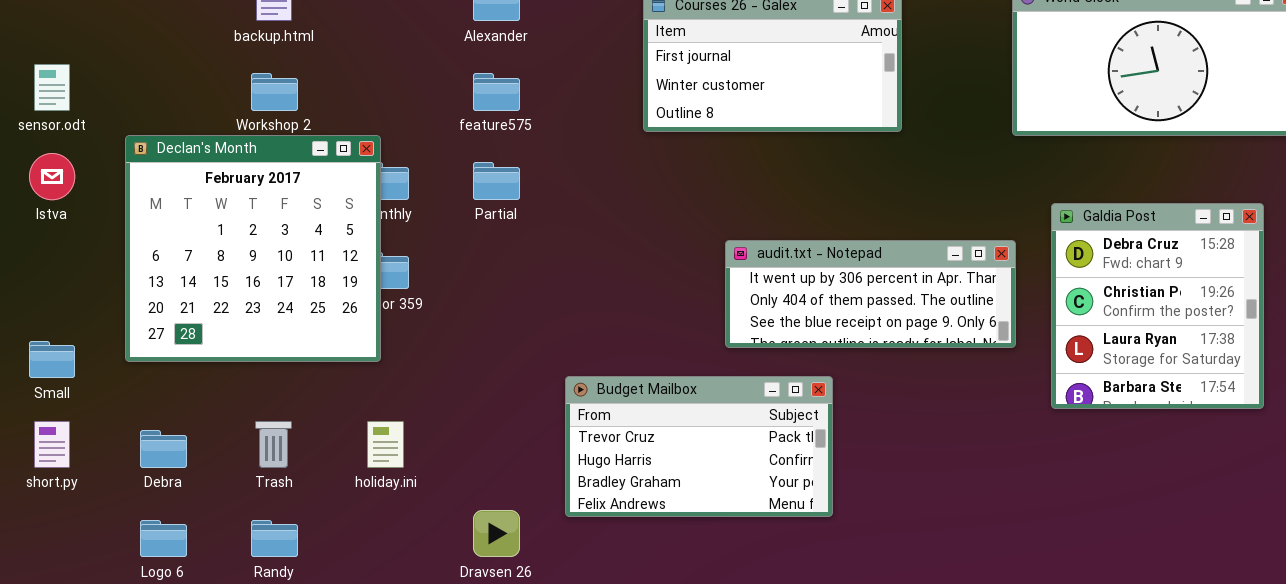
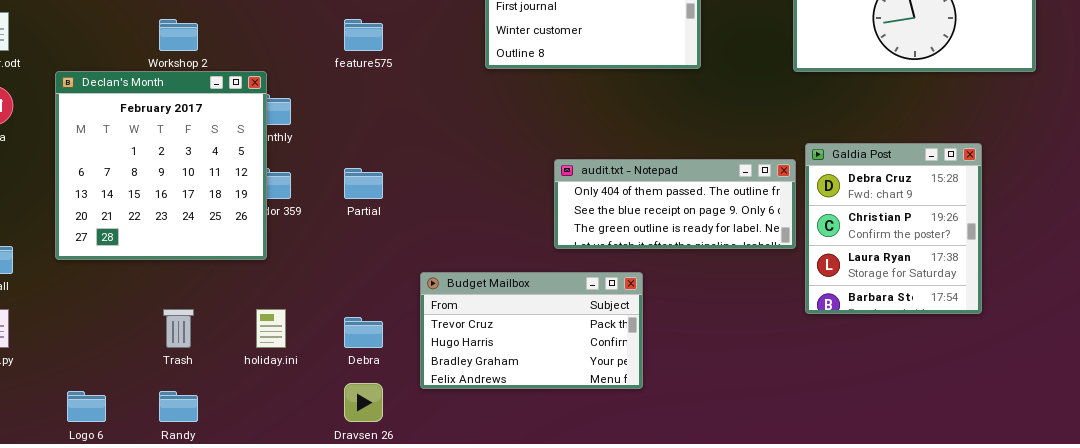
Partial: [473,162,520,200] -> [344,168,383,199], moved
Galdia Post: [1051,203,1264,409] -> [805,143,982,314], moved
audit.txt - Notepad: [725,240,1016,348] -> [554,159,796,249], scrolled down 1 row
Debra: [140,430,187,468] -> [344,317,383,348], moved

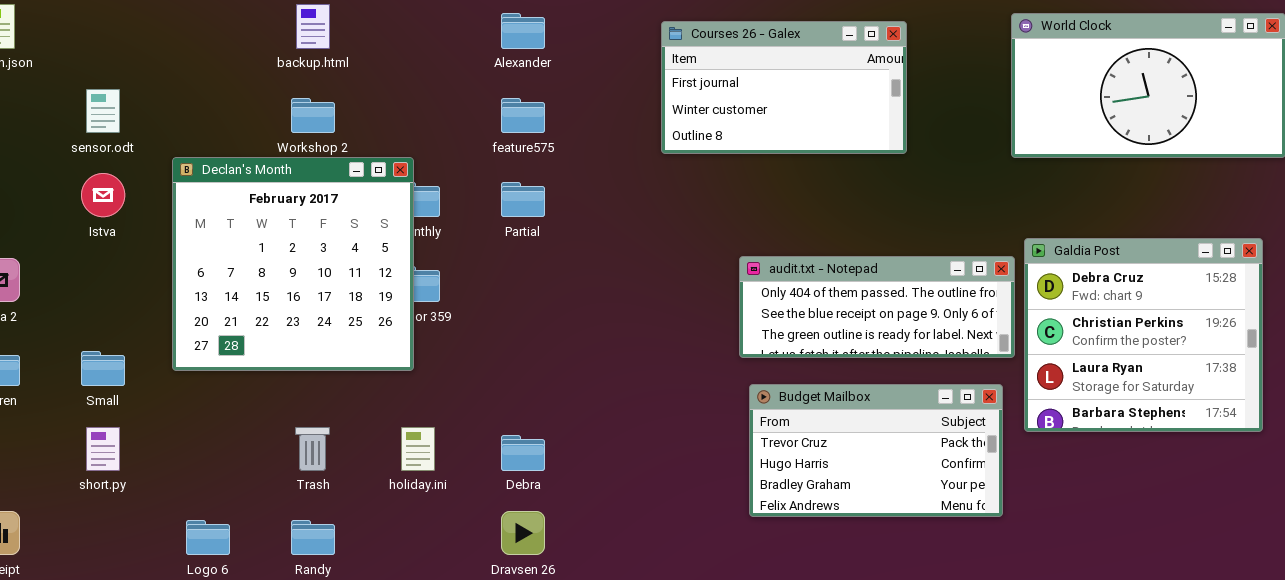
Galdia Post: [805,143,982,314] -> [1024,238,1263,432], resized
Partial: [344,168,383,199] -> [501,182,545,217], moved
Budget Mailbox: [420,272,643,389] -> [749,384,1003,517], moved

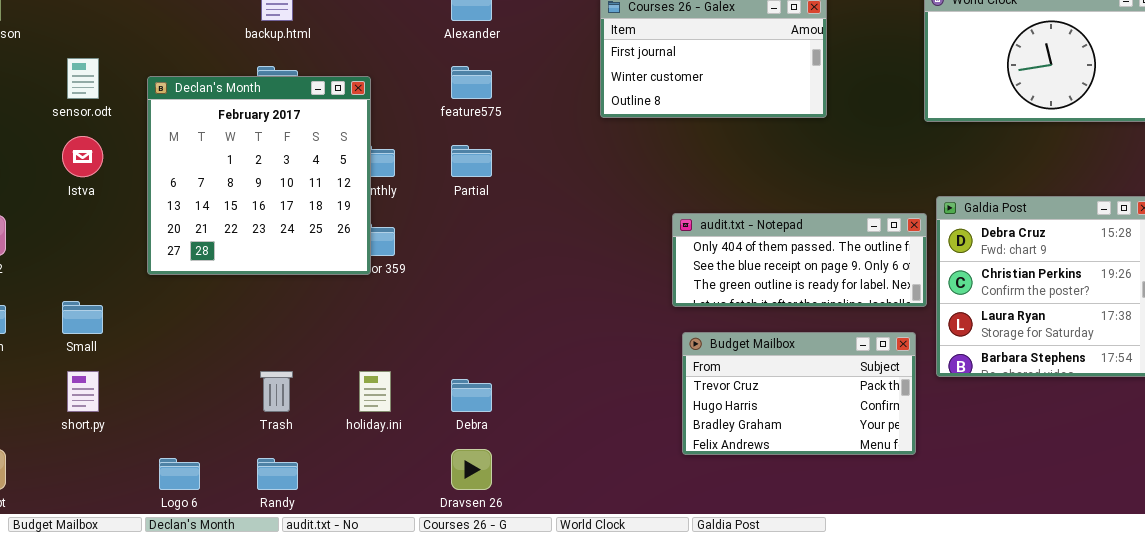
Declan's Month: [172,157,414,371] -> [147,76,371,275], moved

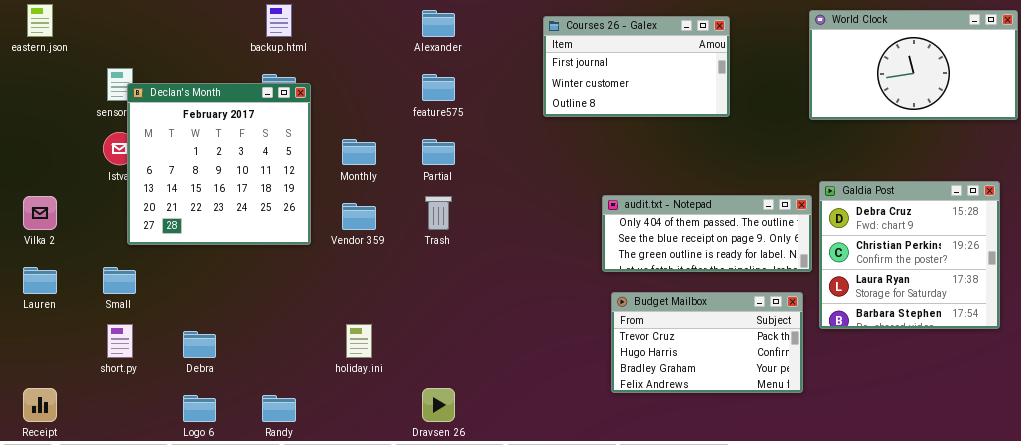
Declan's Month: [147,76,371,275] -> [127,83,311,245], moved
Trash: [260,371,293,412] -> [425,196,452,230], moved
Debra: [451,379,492,412] -> [183,331,216,358], moved

